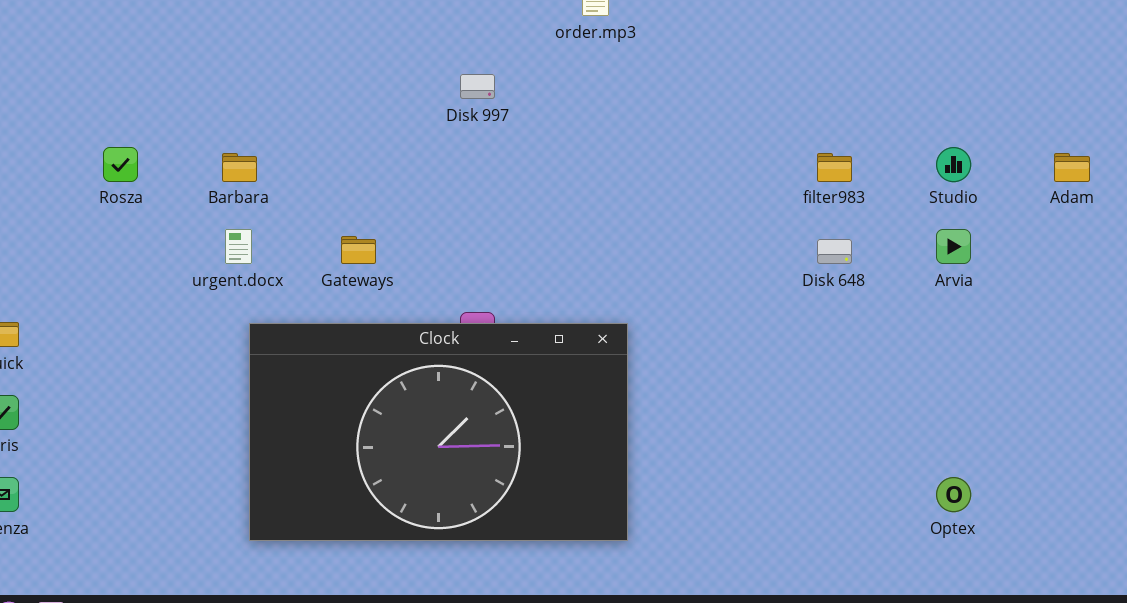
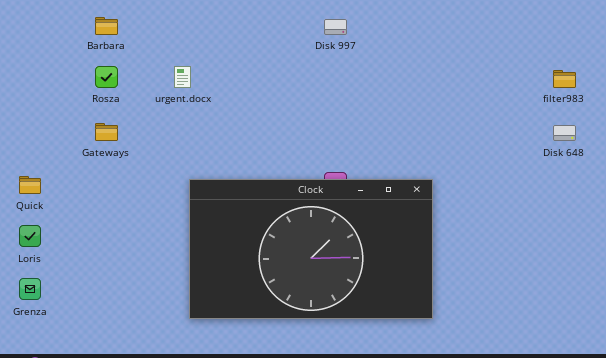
Barbara: [222,153,257,182] -> [95,17,118,35], moved
urgent.docx: [225,229,252,264] -> [174,66,191,88], moved
Gateways: [341,236,376,264] -> [95,123,118,141], moved

